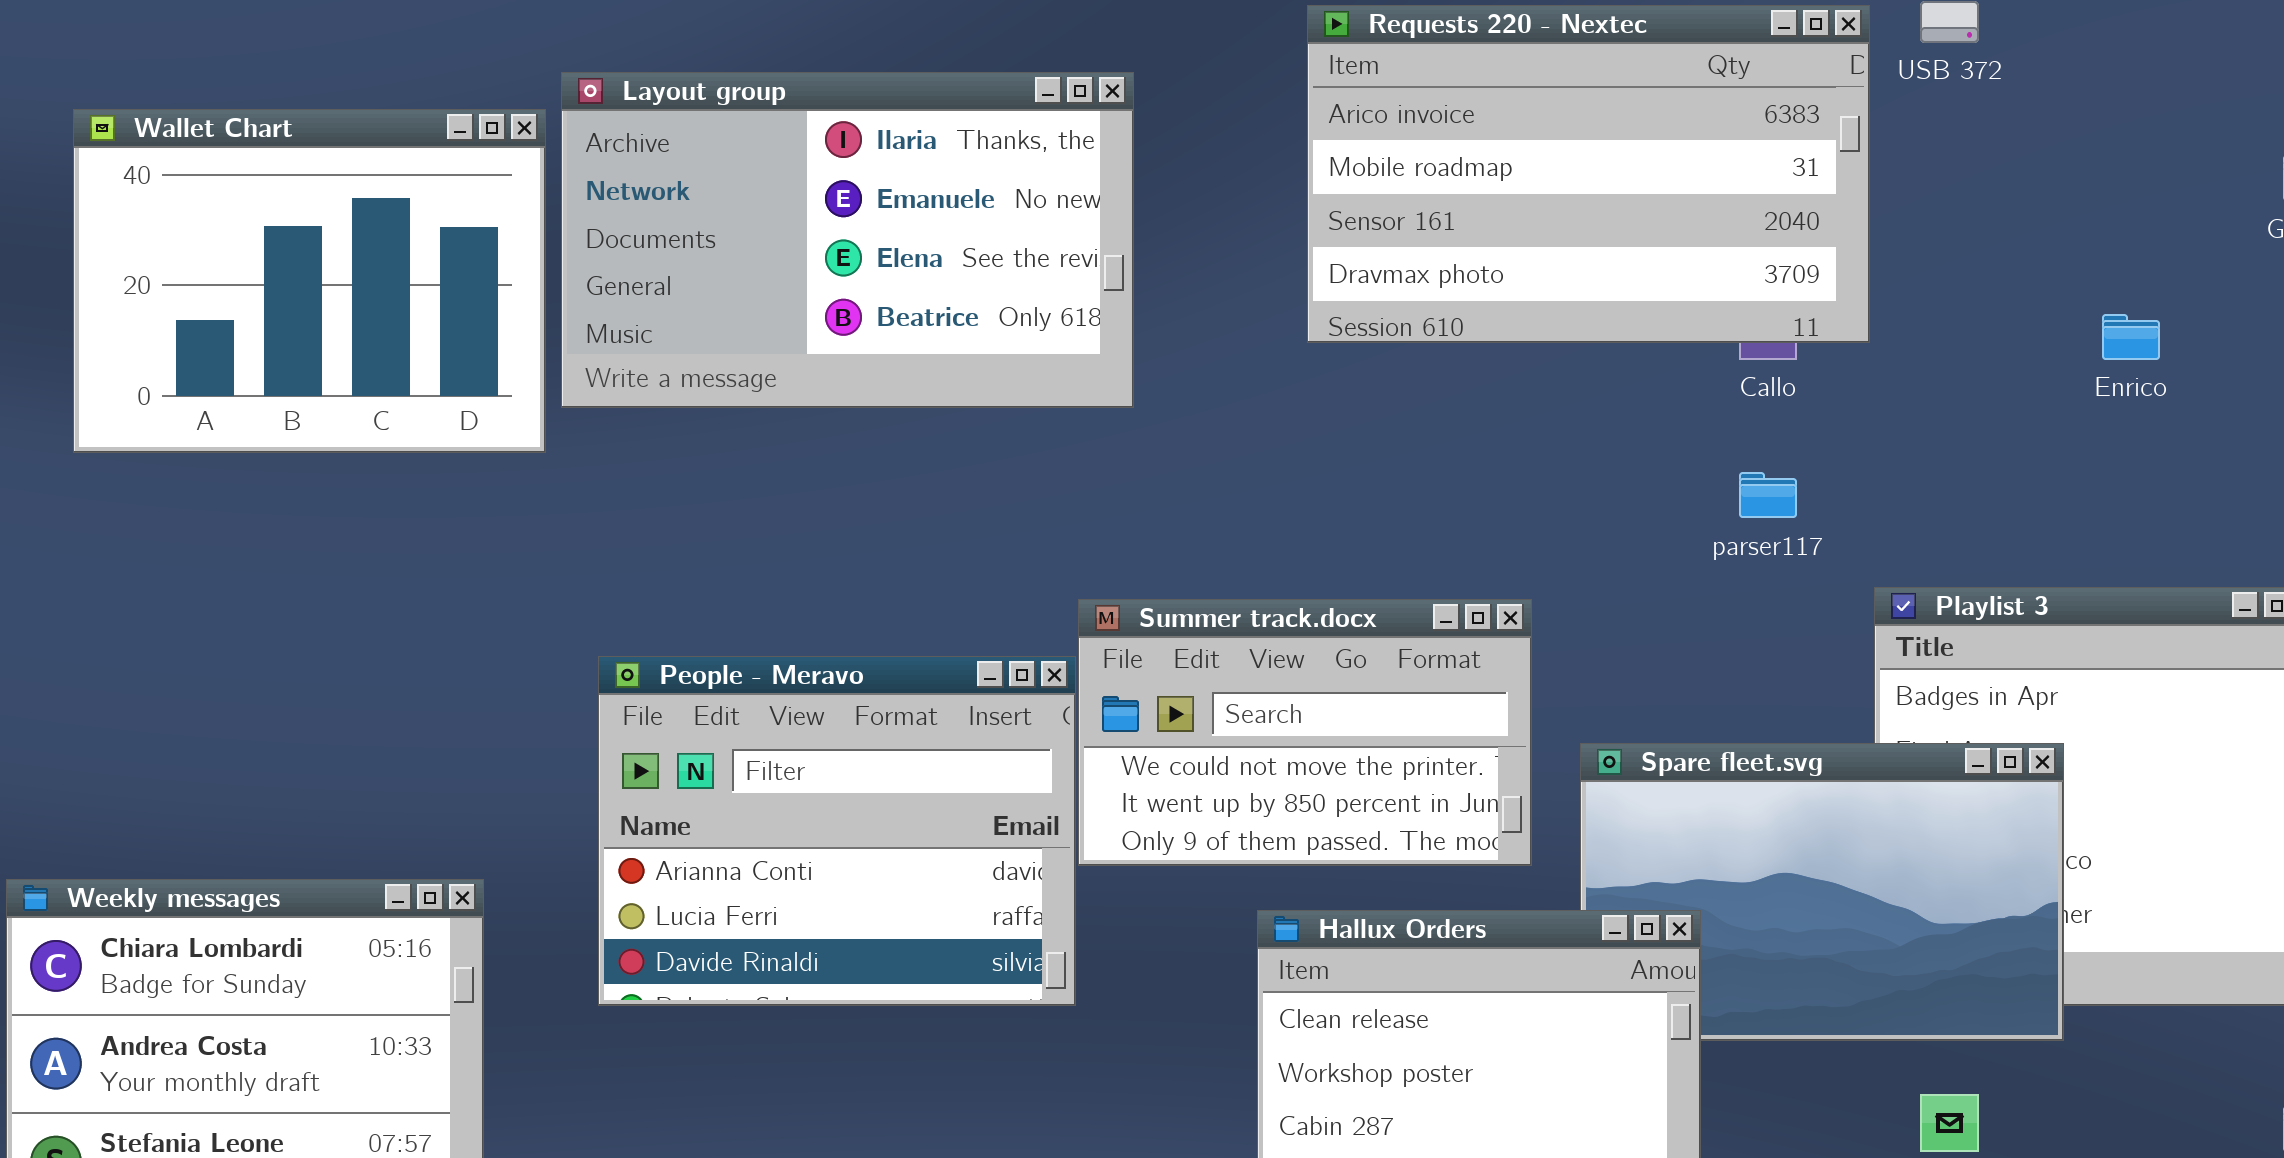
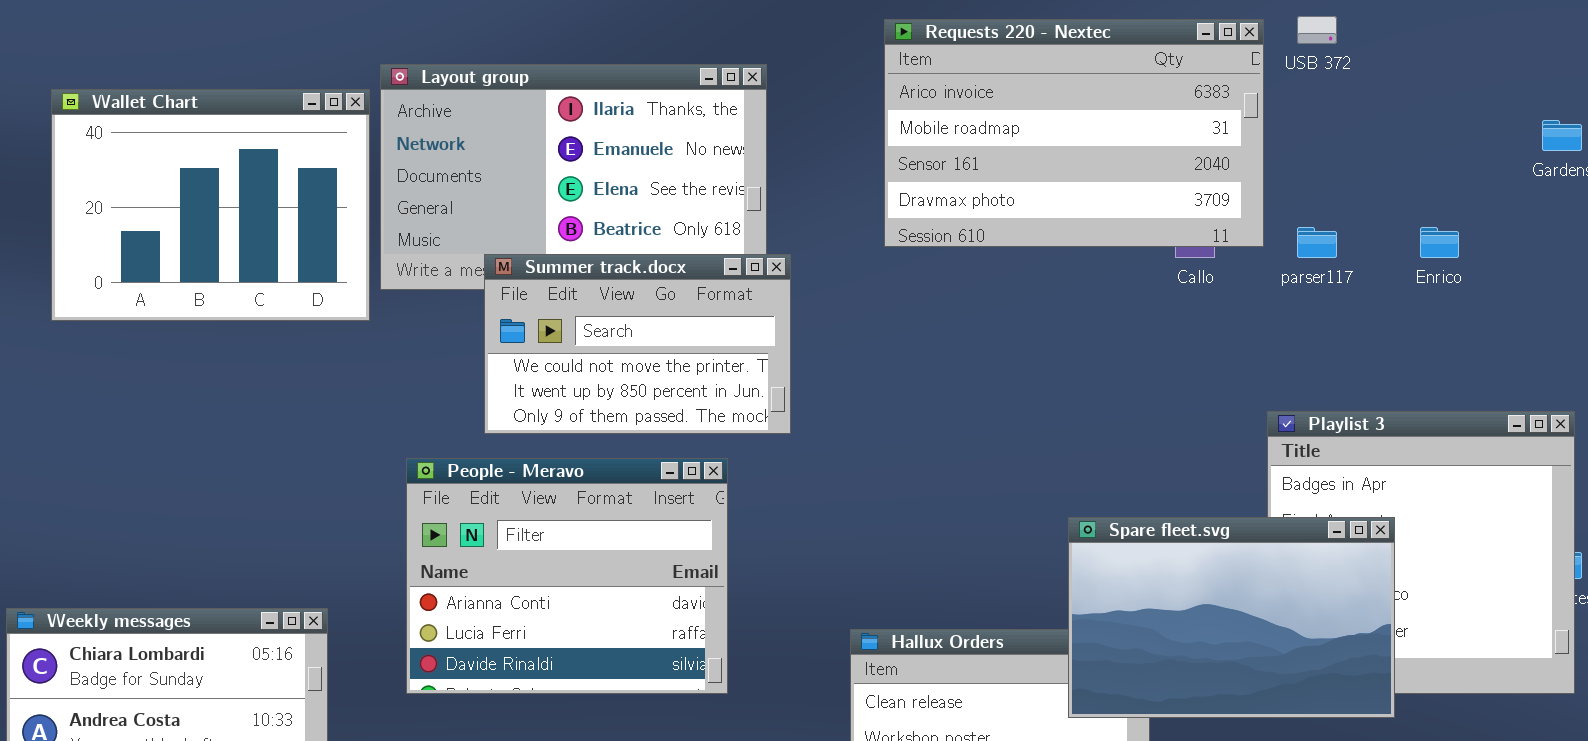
parser117: [1739,472,1797,518] -> [1297,227,1337,258], moved
Summer track.docx: [1078,599,1532,866] -> [484,254,791,434], moved
Spare fleet.svg: [1580,743,2064,1041] -> [1068,517,1395,718], raised

